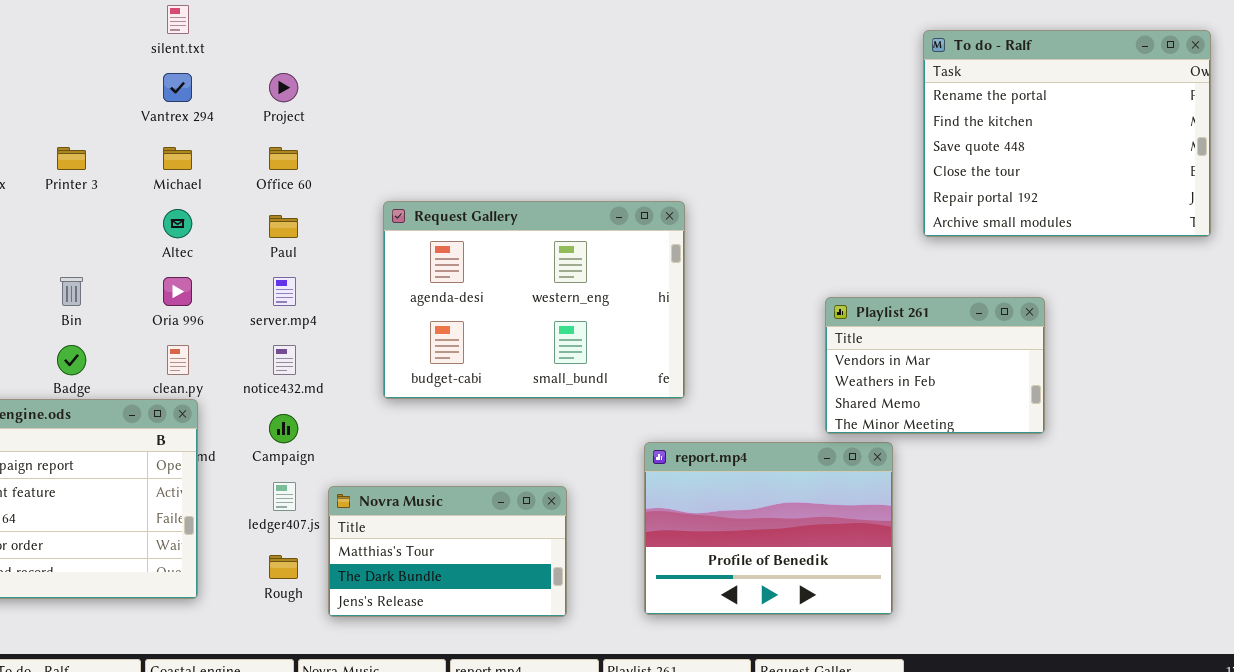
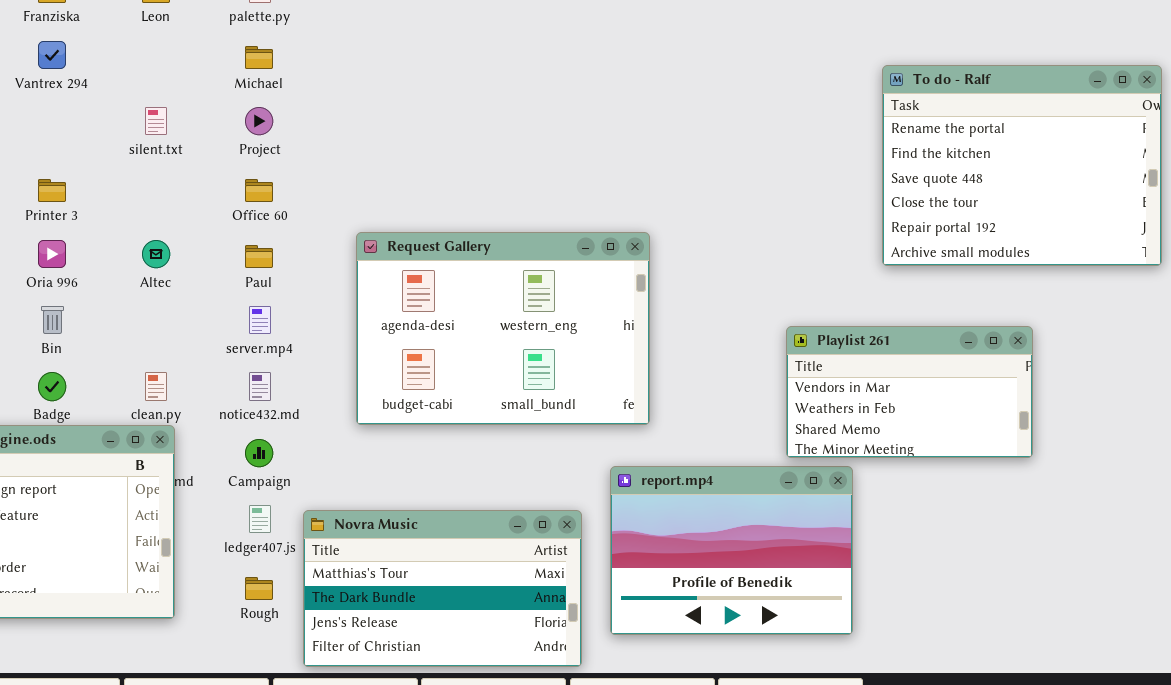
silent.txt: [167,5,189,34] -> [145,107,167,135], moved
Vantrex 294: [163,73,192,102] -> [38,41,66,69], moved
Michael: [163,147,192,170] -> [245,46,273,69], moved
Oria 996: [163,277,192,306] -> [38,240,66,268], moved
Playlist 261: [825,297,1045,434] -> [786,326,1033,458], resized
Novra Music: [328,486,567,617] -> [303,510,582,667], resized

